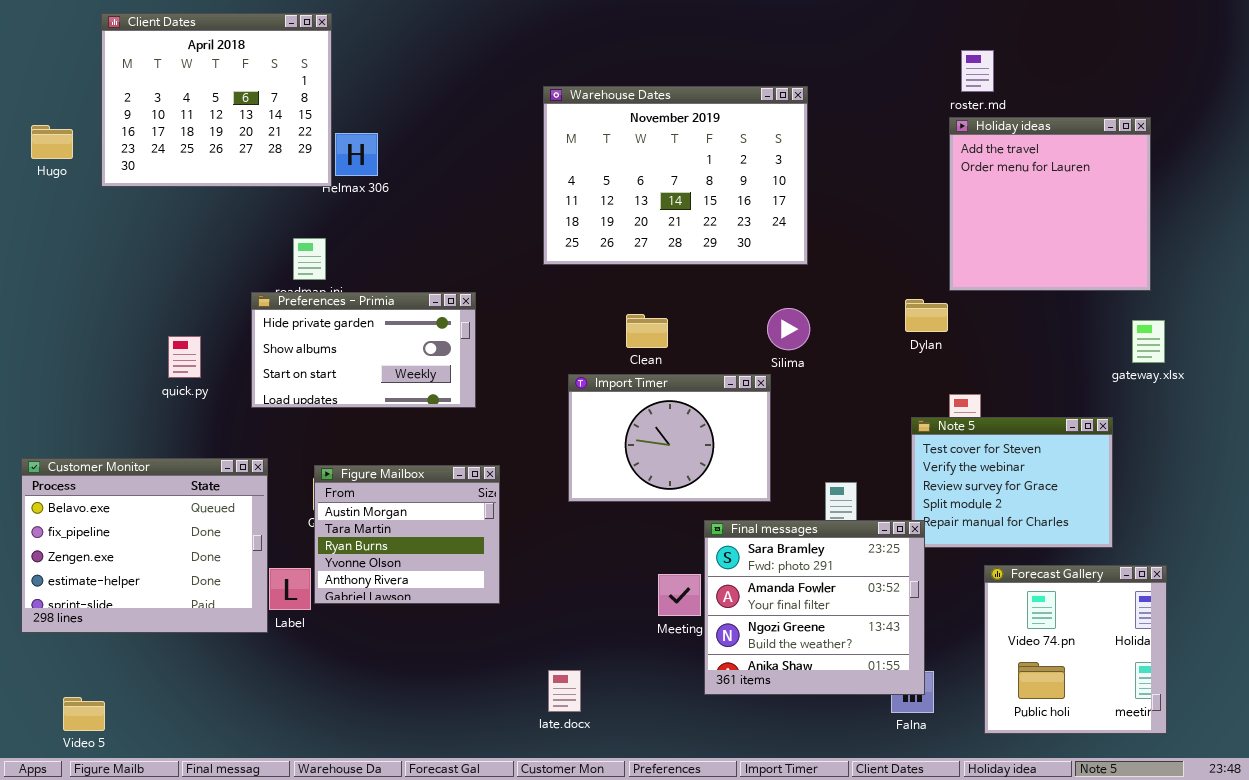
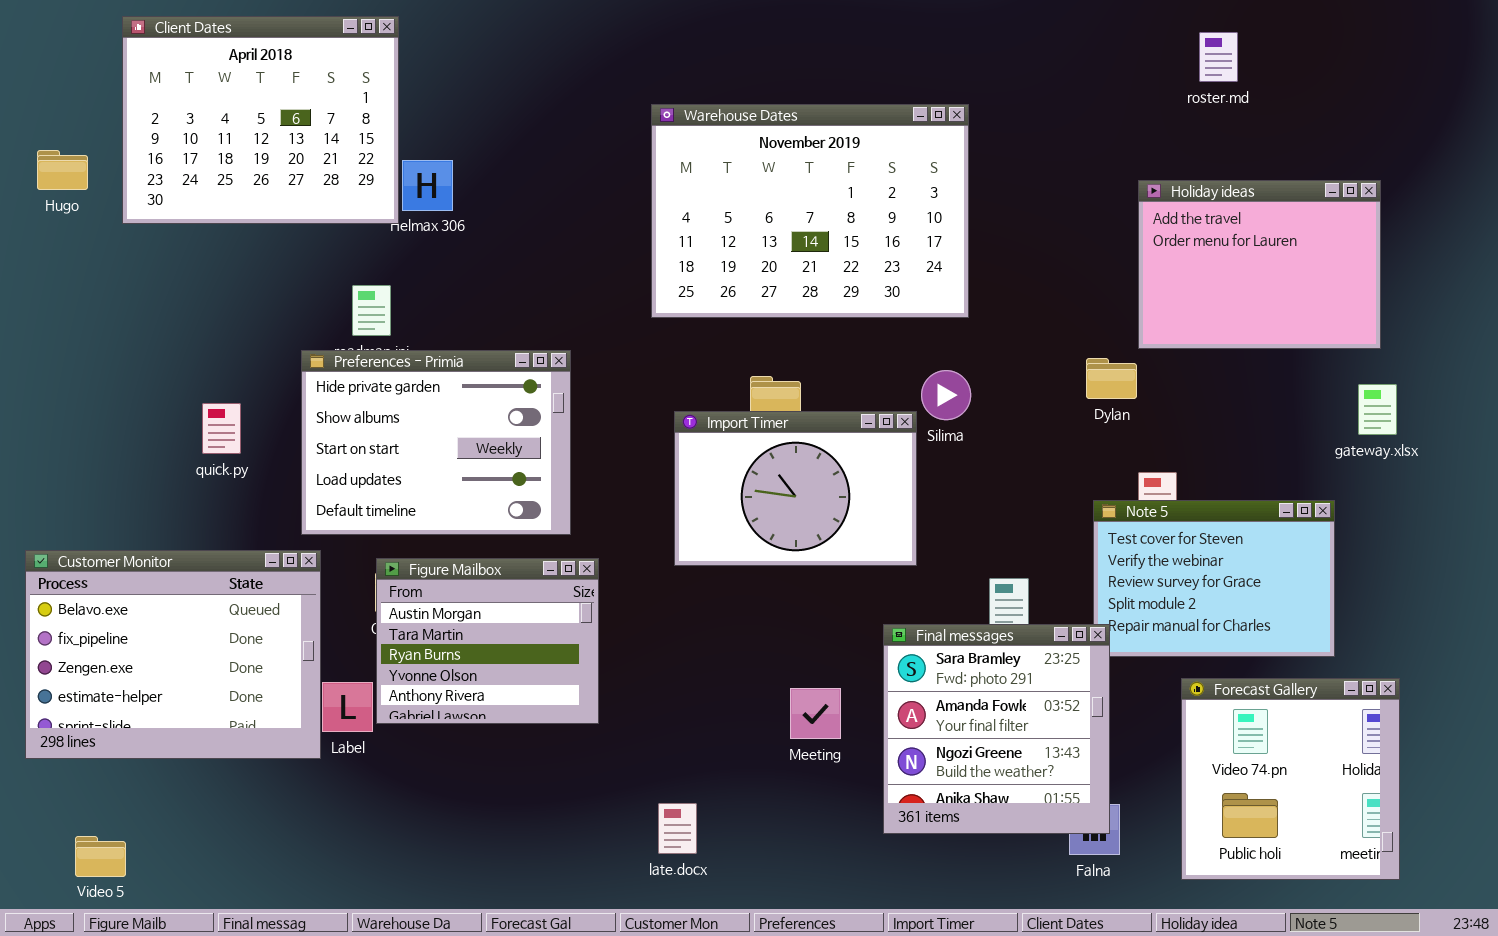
roster.md: [961,50,994,92] -> [1199,32,1238,82], moved
Holiday ideas: [949,117,1151,291] -> [1138,180,1381,349], resized
Preferences - Primia: [251,292,476,408] -> [301,350,571,535], resized
Import Timer: [568,374,771,502] -> [674,411,917,566], moved
Final messages: [704,520,925,695] -> [883,624,1110,834], resized

